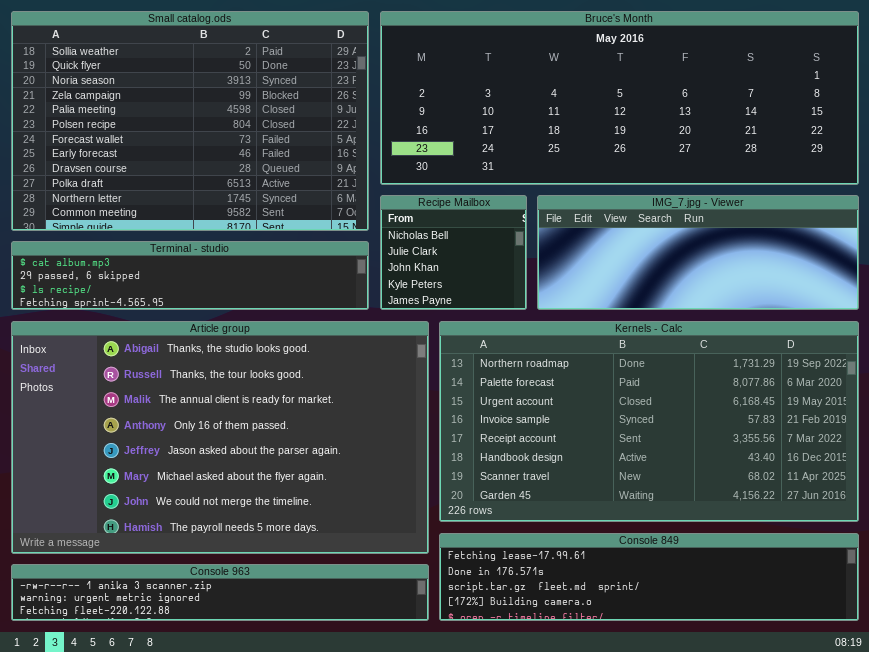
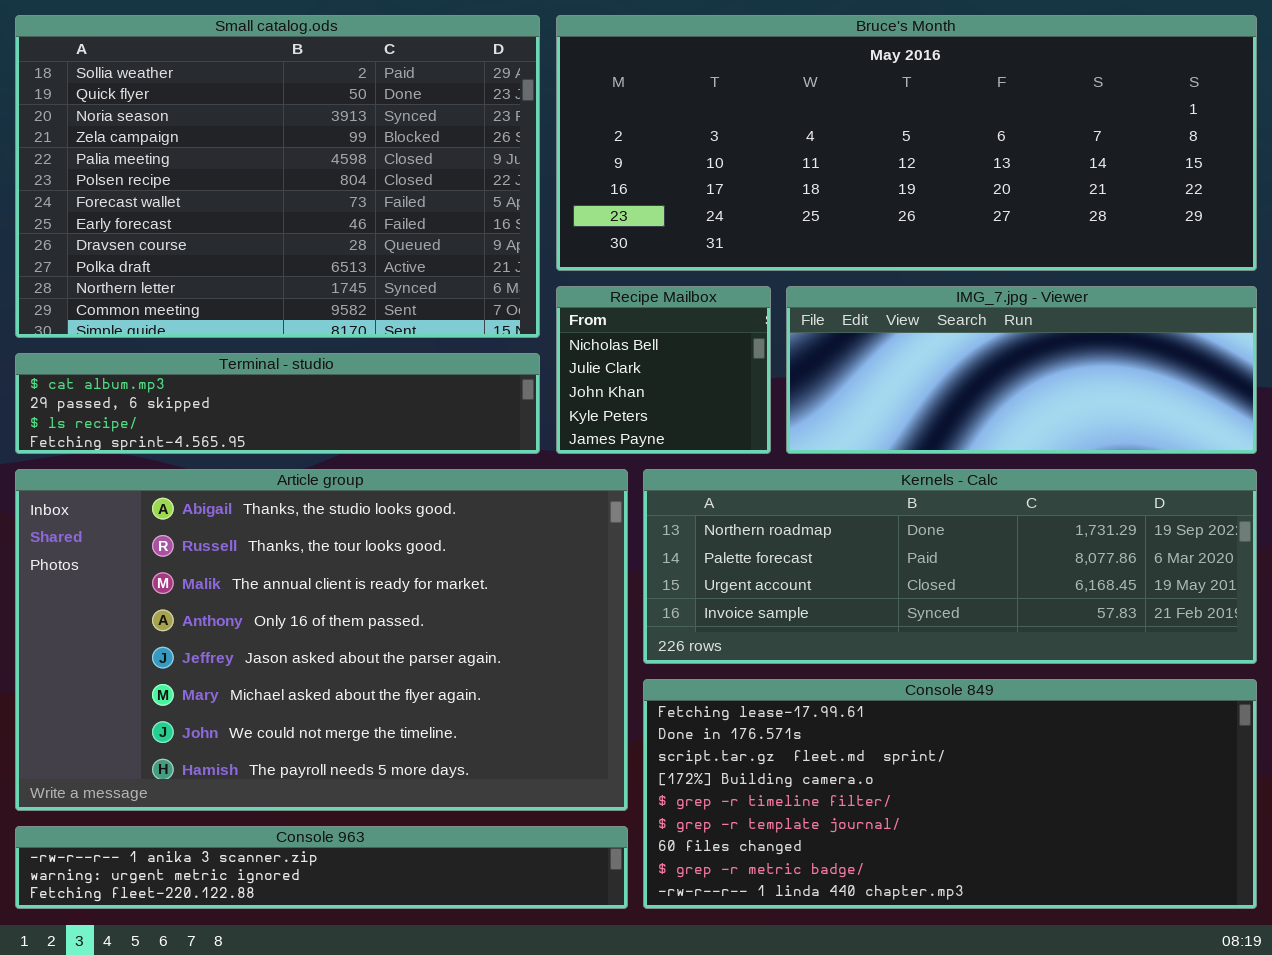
Kernels - Calc: [439,321,859,522] -> [643,469,1257,664], resized
Console 849: [439,533,859,621] -> [643,679,1257,909], resized

